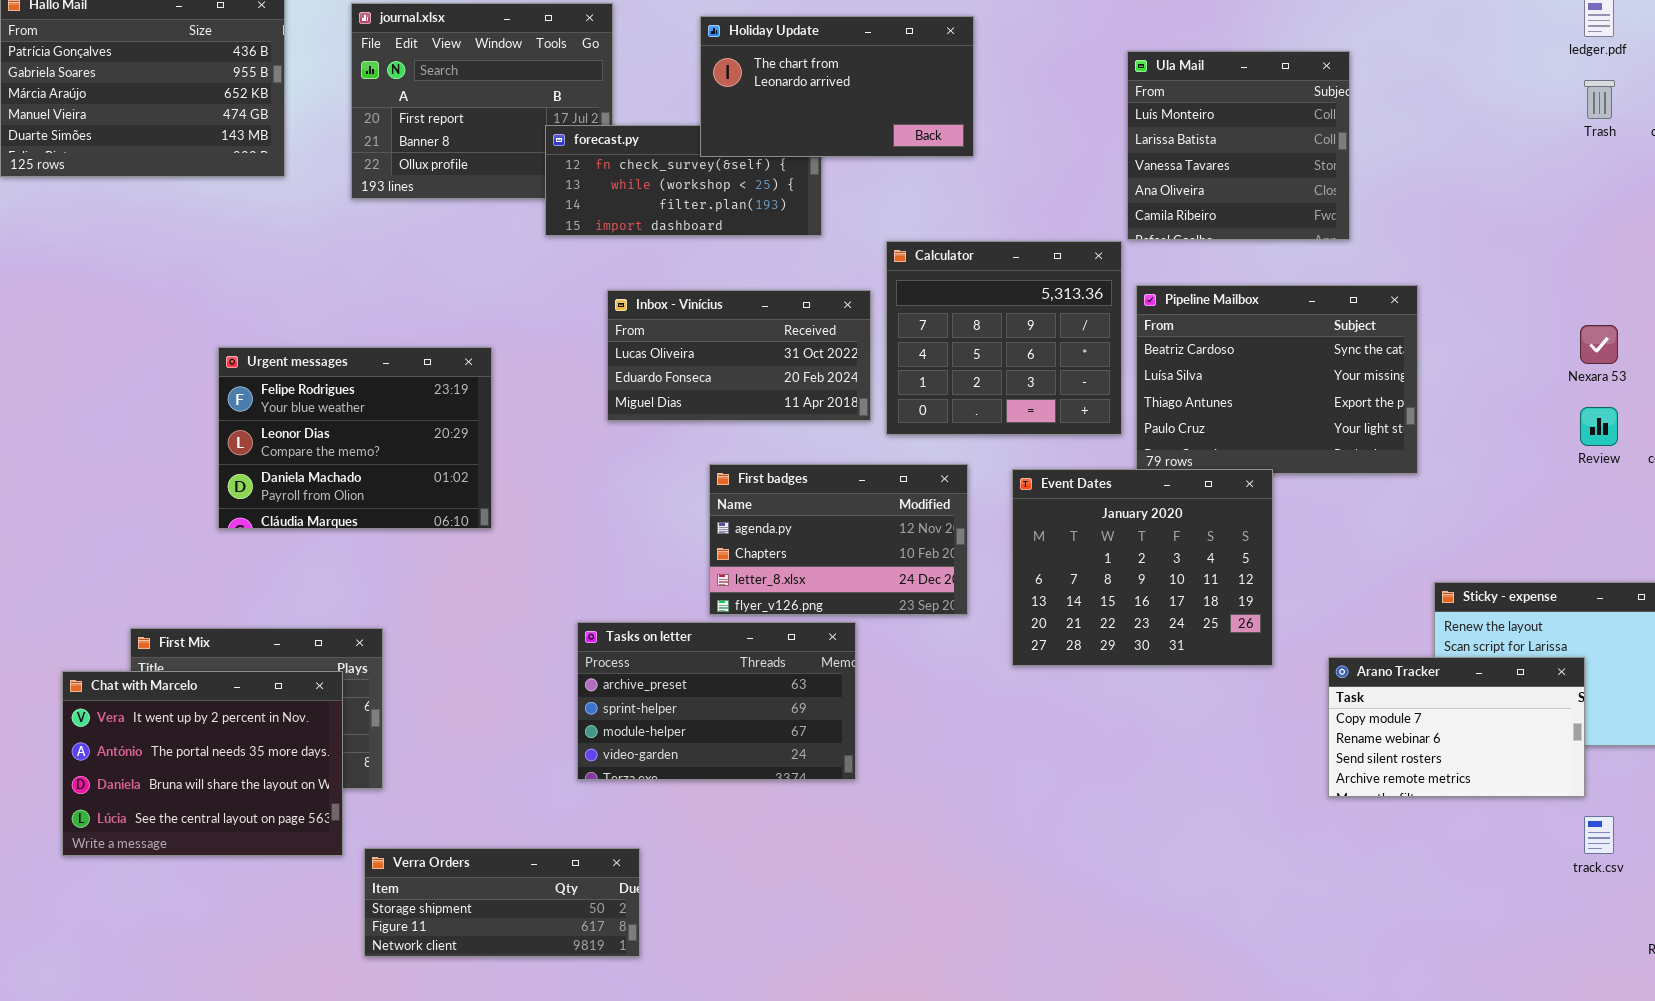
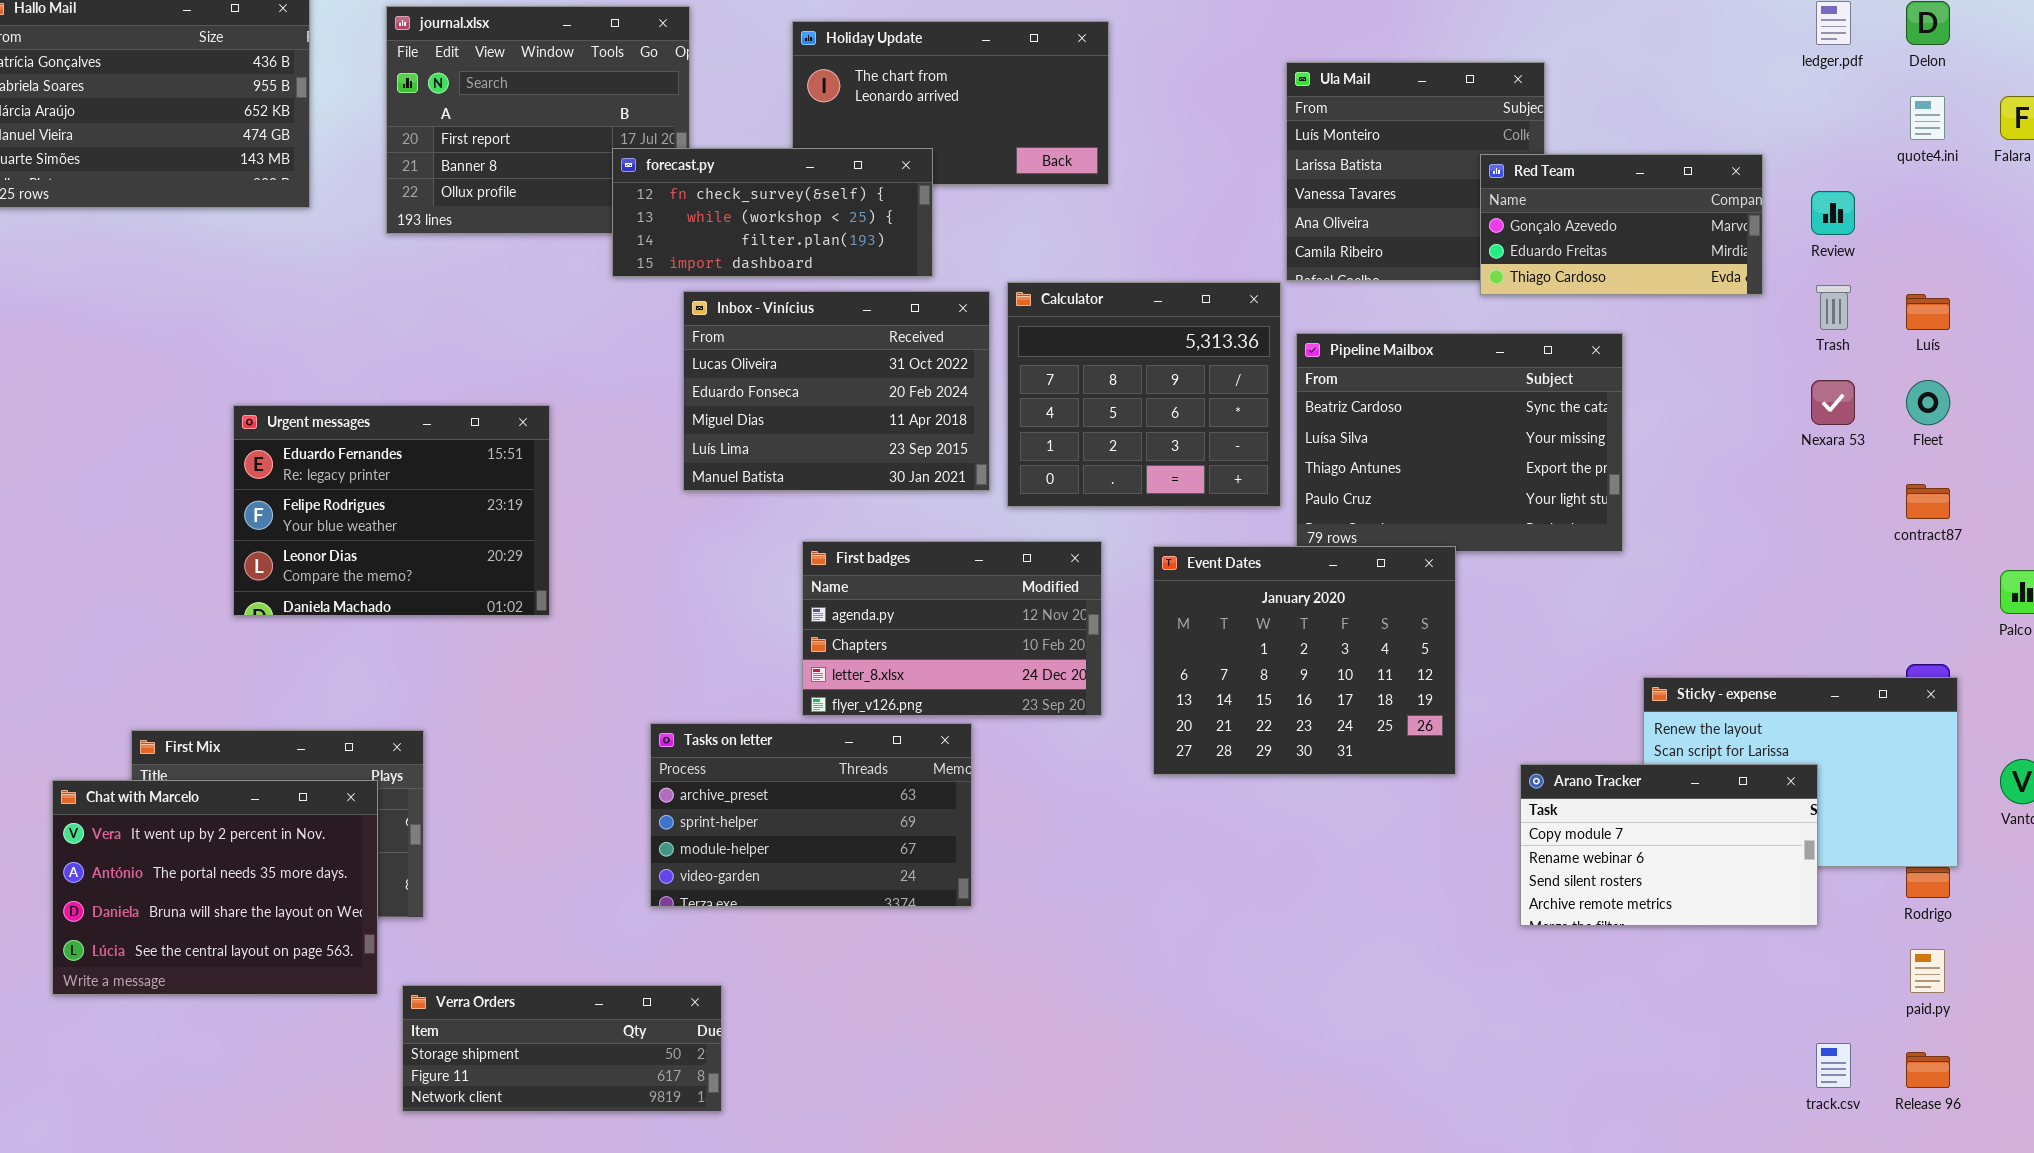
Trash: [1584,80,1615,119] -> [1816,285,1851,330], moved
forecast.py: [545,125,822,236] -> [612,148,933,277], raised
Red Team: none -> [1480,154,1763,295], opened
Inbox - Vinícius: [607,290,871,421] -> [683,291,990,491], resized
Urgent messages: [218,347,492,529] -> [233,405,550,616], scrolled up 1 row
Review: [1580,407,1618,446] -> [1811,191,1855,235], moved
track.csv: [1584,816,1614,854] -> [1816,1043,1851,1088], moved

